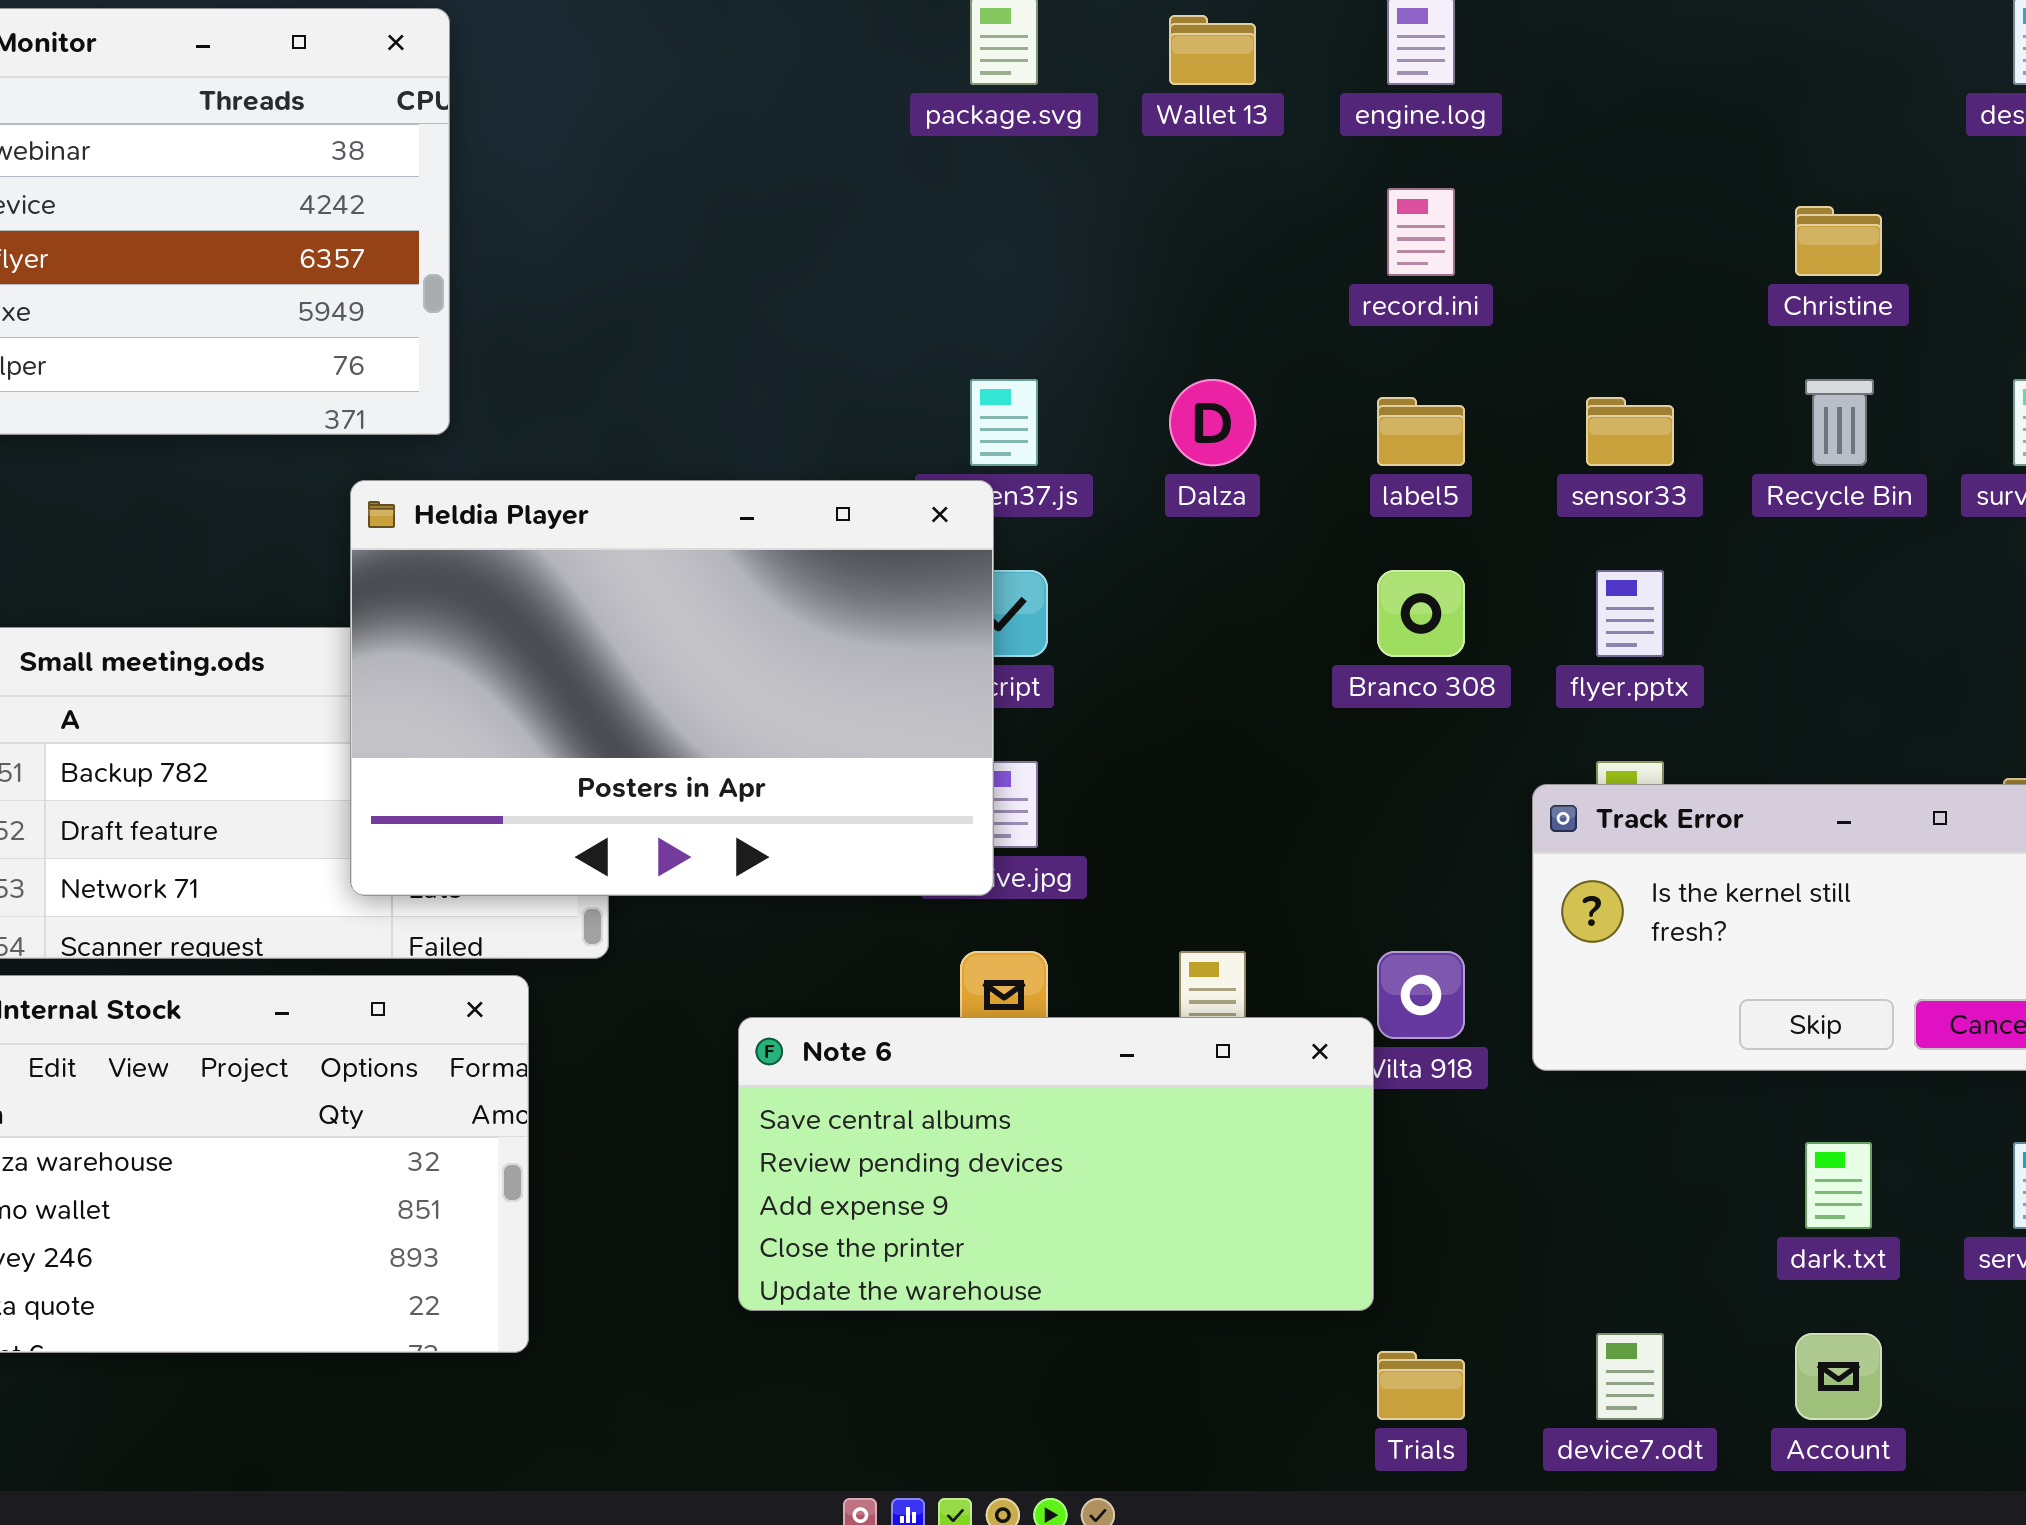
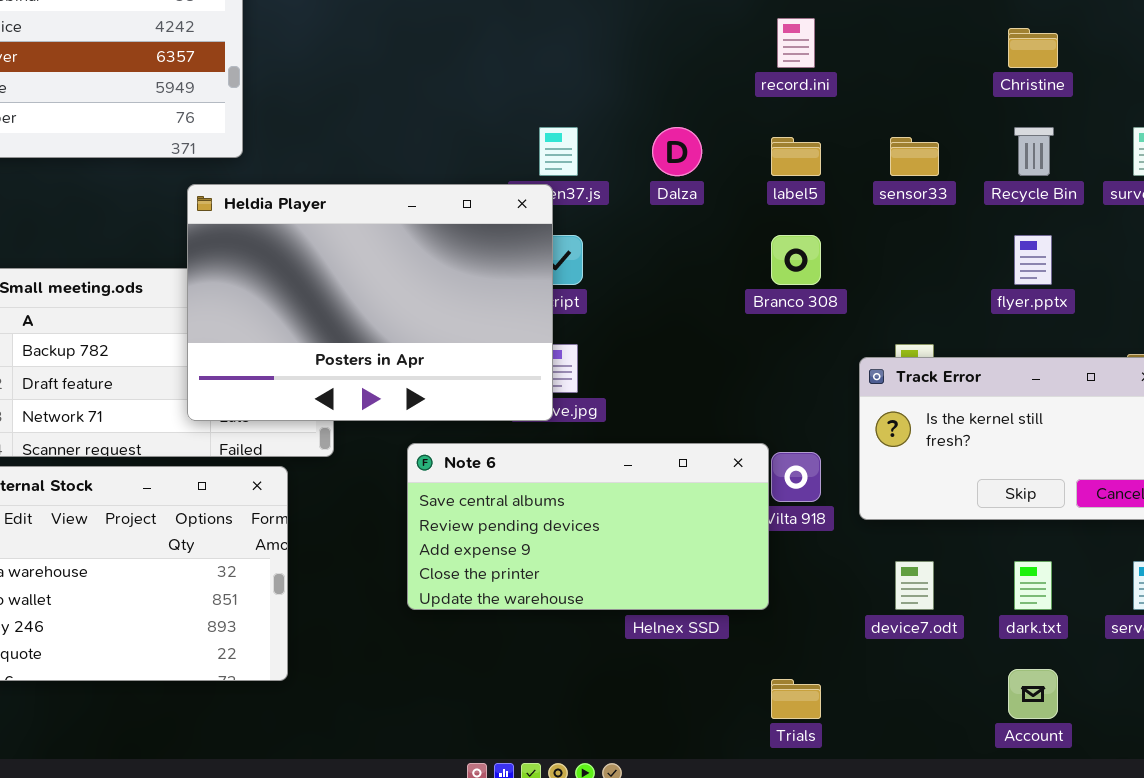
flyer.pptx: [1596,570,1664,657] -> [1014,235,1052,285], moved
Note 6: [738,1017,1374,1311] -> [407,443,769,610], moved
device7.odt: [1596,1333,1664,1420] -> [895,561,934,610], moved

